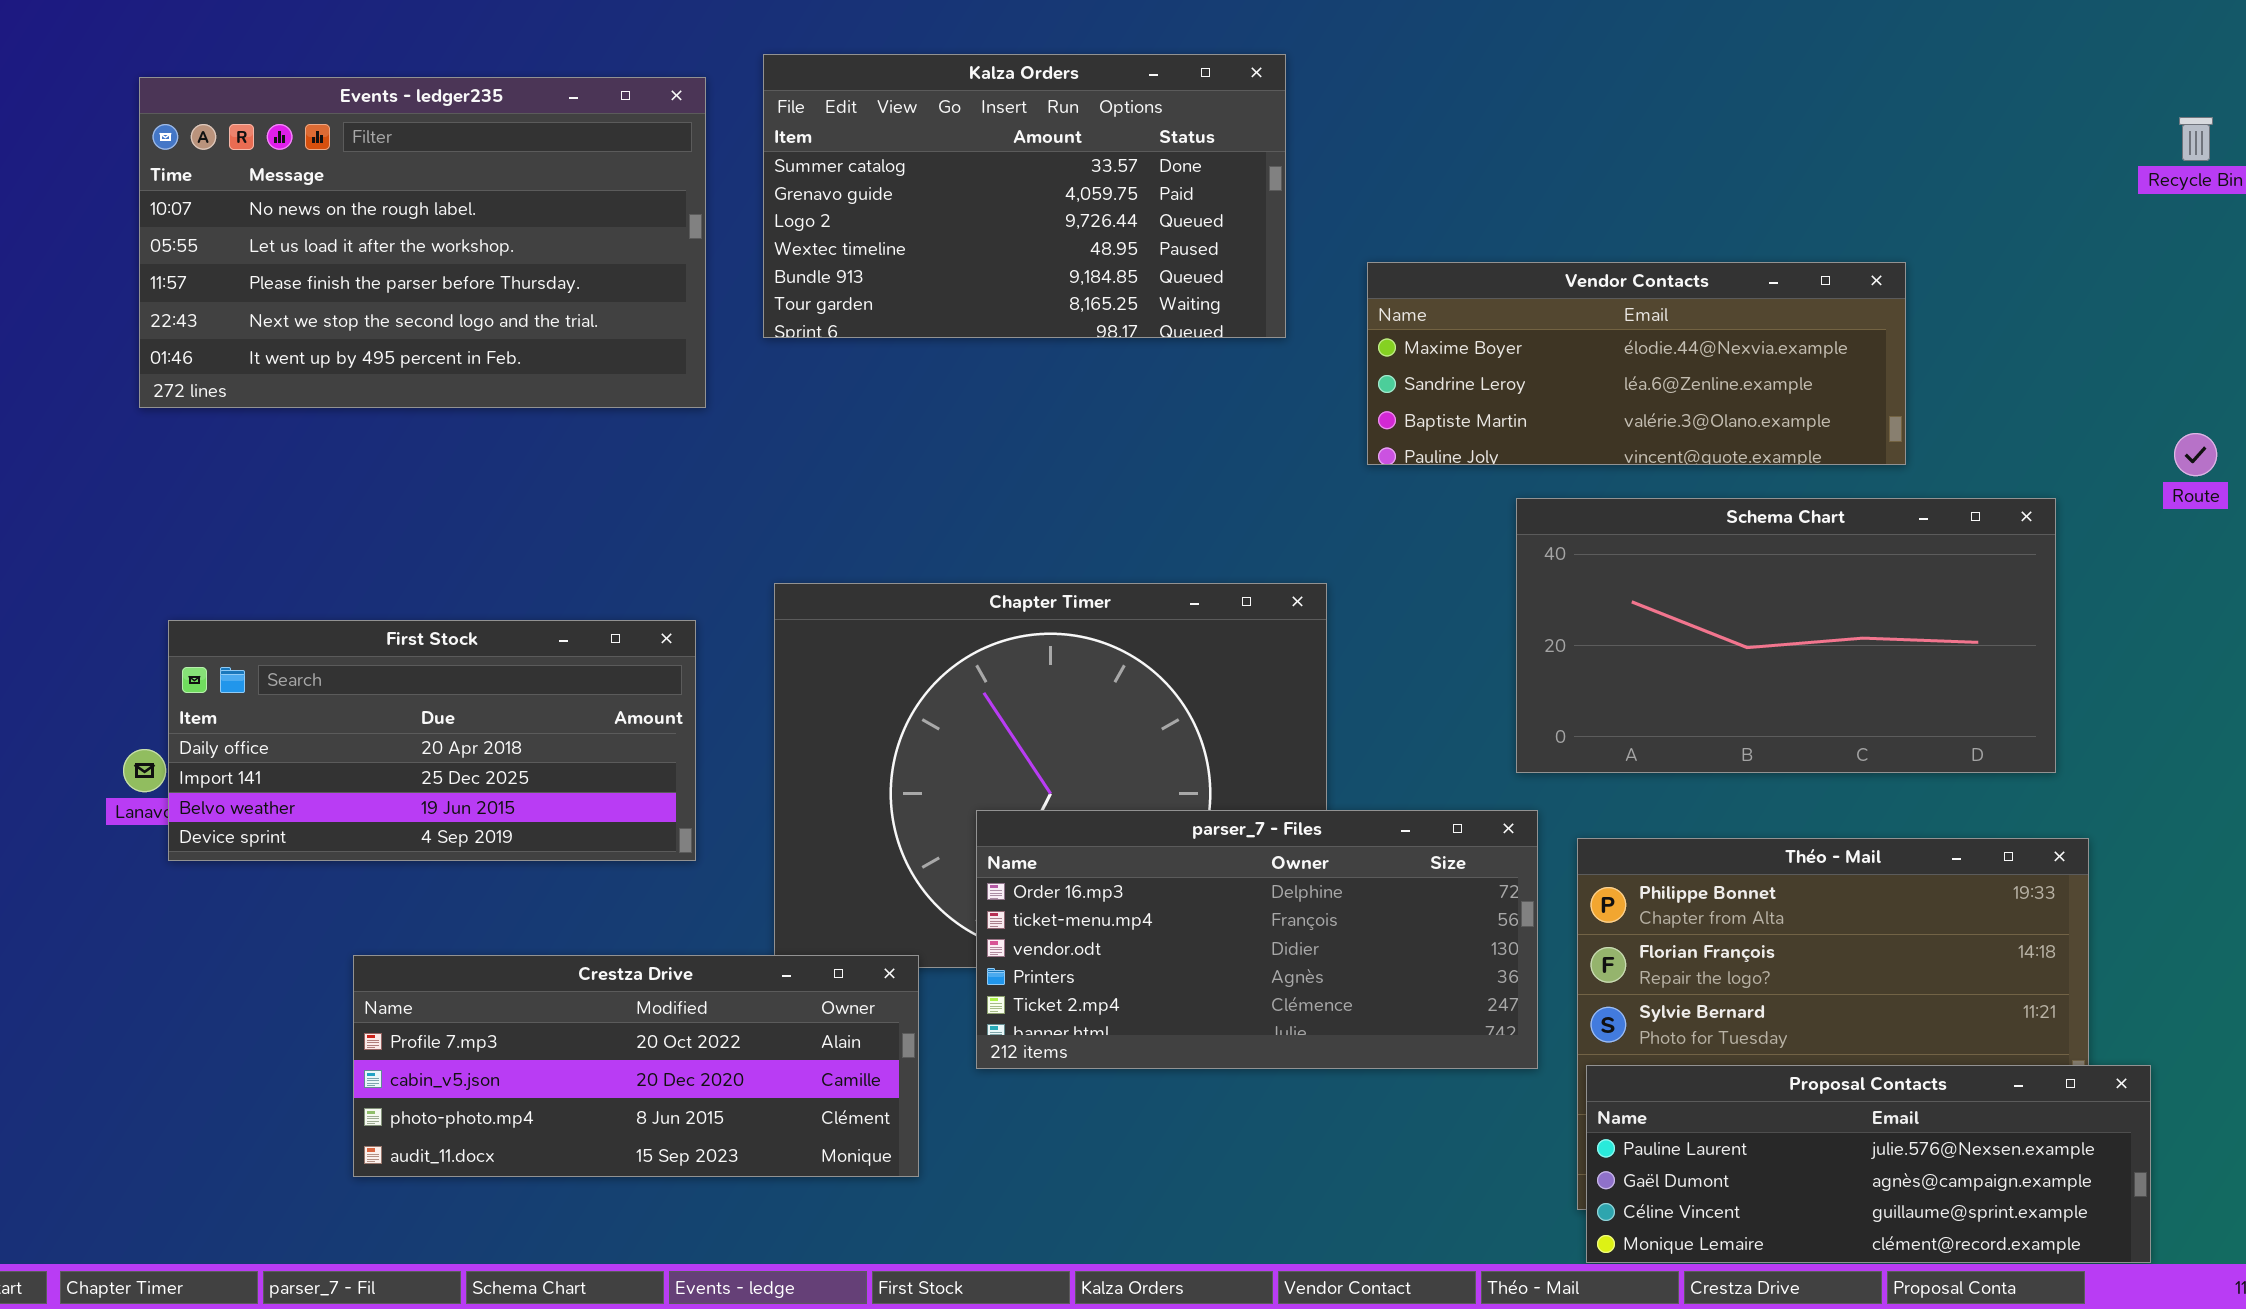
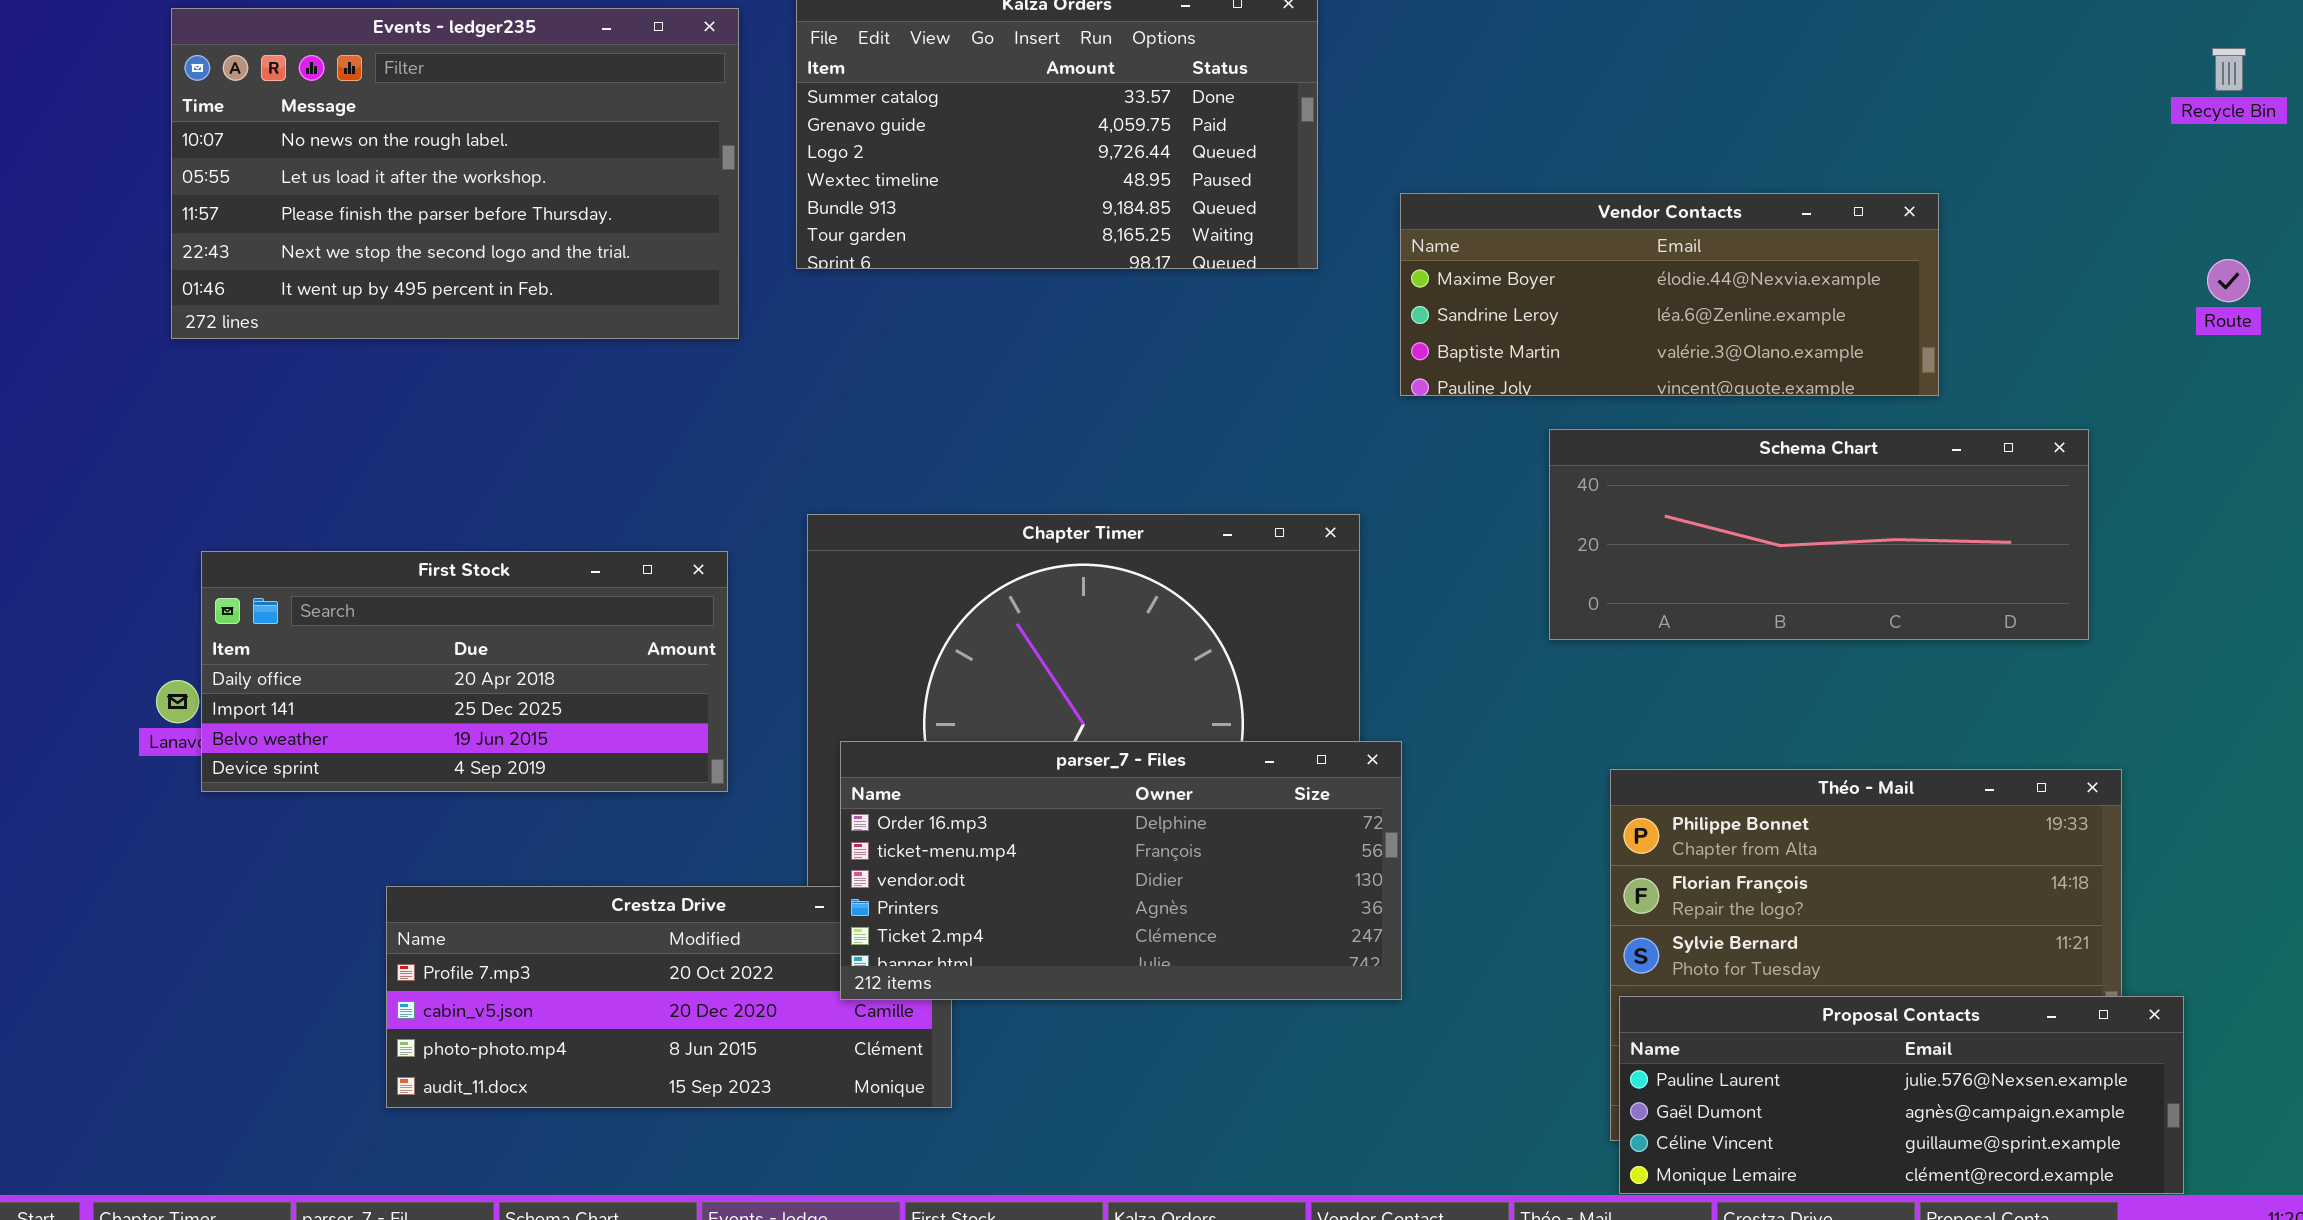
Route: [2174,433,2217,476] -> [2207,259,2250,302], moved
Schema Chart: [1516,498,2056,773] -> [1549,429,2089,640], resized
parser_7 - Files: [976,810,1538,1069] -> [840,741,1402,1000], moved

